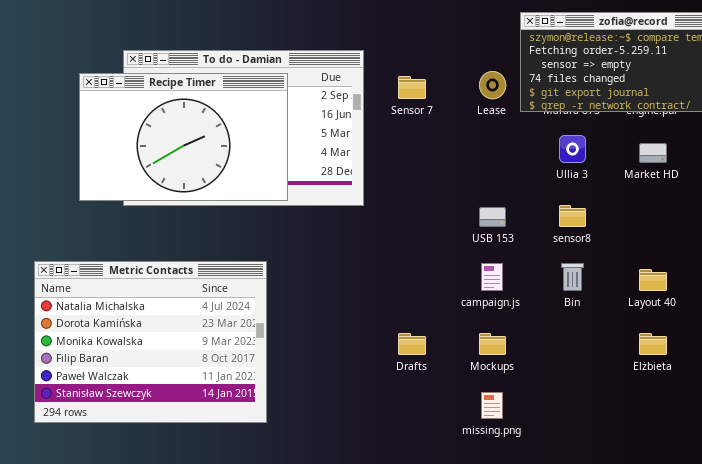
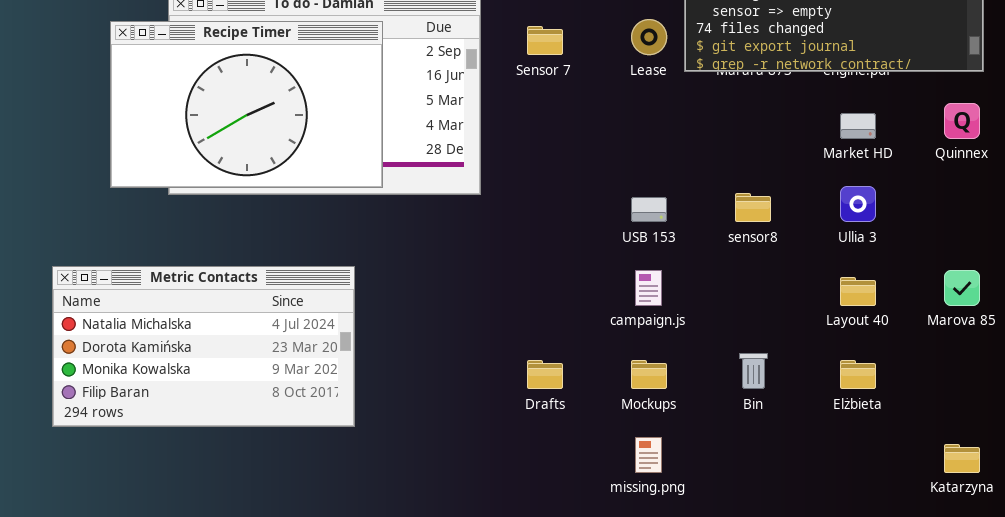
Ullia 3: [559,135,586,163] -> [840,186,876,222], moved
Metric Contacts: [34,261,267,423] -> [52,266,355,427], resized
Bin: [561,263,584,291] -> [739,353,768,389], moved

